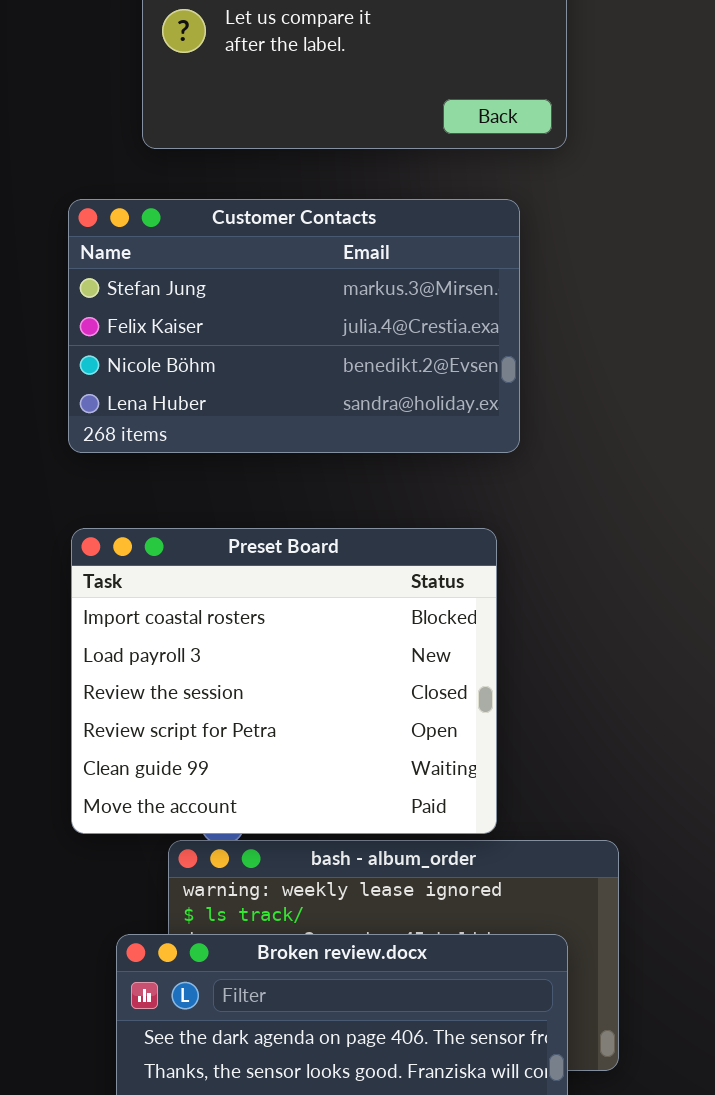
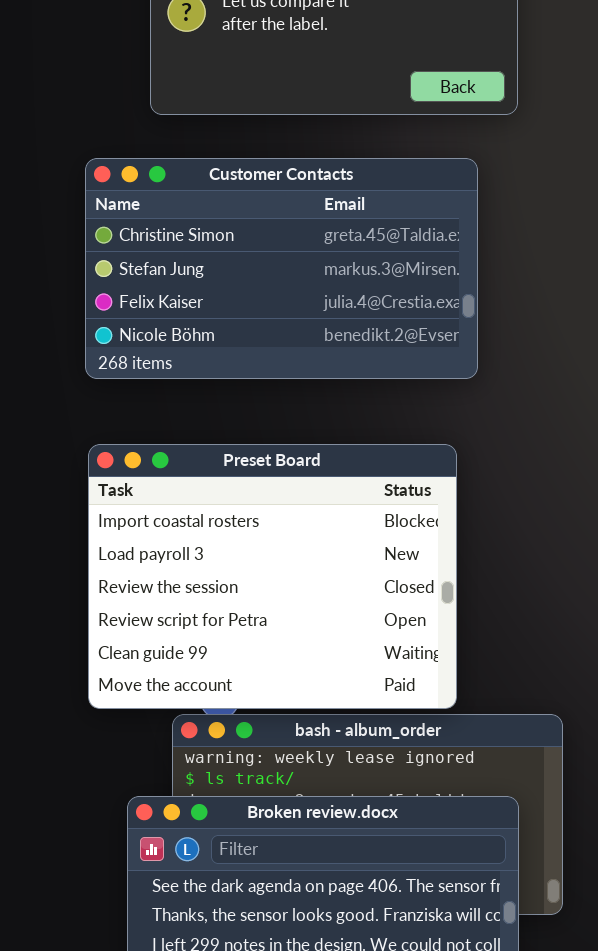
Customer Contacts: [68,199,520,453] -> [85,158,478,379], scrolled up 1 row

